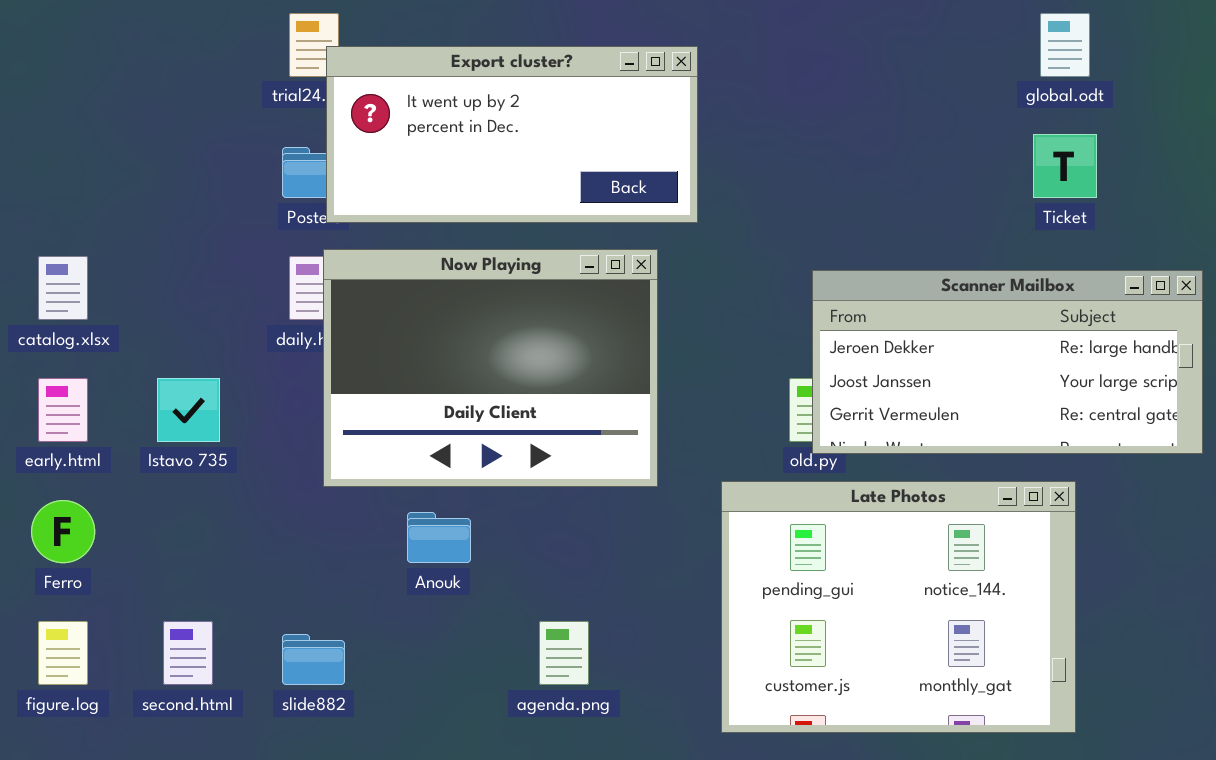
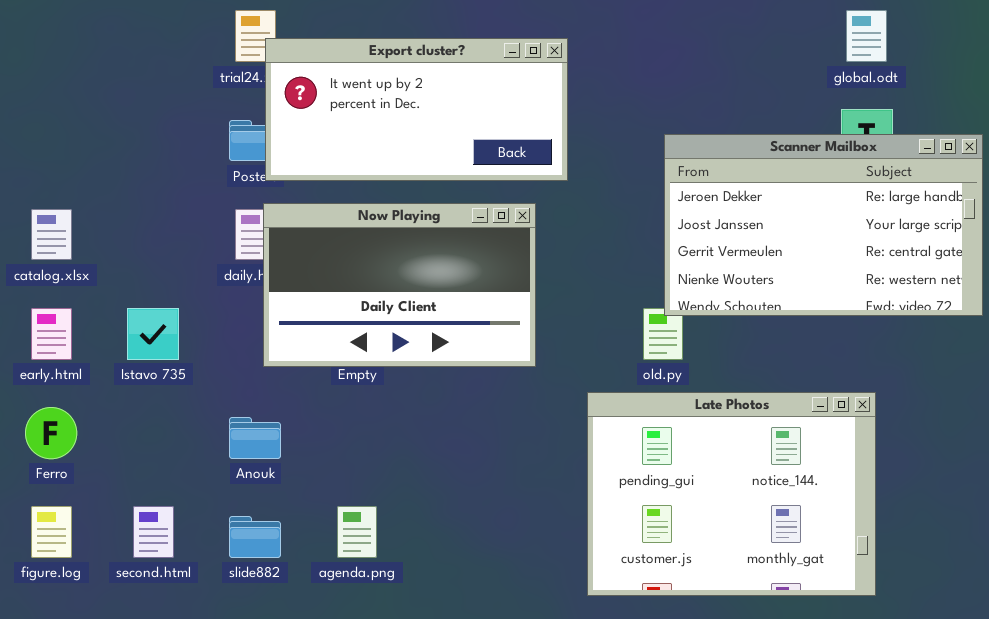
Now Playing: [323,249,658,487] -> [263,203,536,367], resized
Scanner Mailbox: [812,270,1203,454] -> [664,134,983,316], moved, resized
Anouk: [407,512,471,563] -> [229,417,281,459], moved
agenda.png: [539,621,589,685] -> [337,506,377,558], moved

